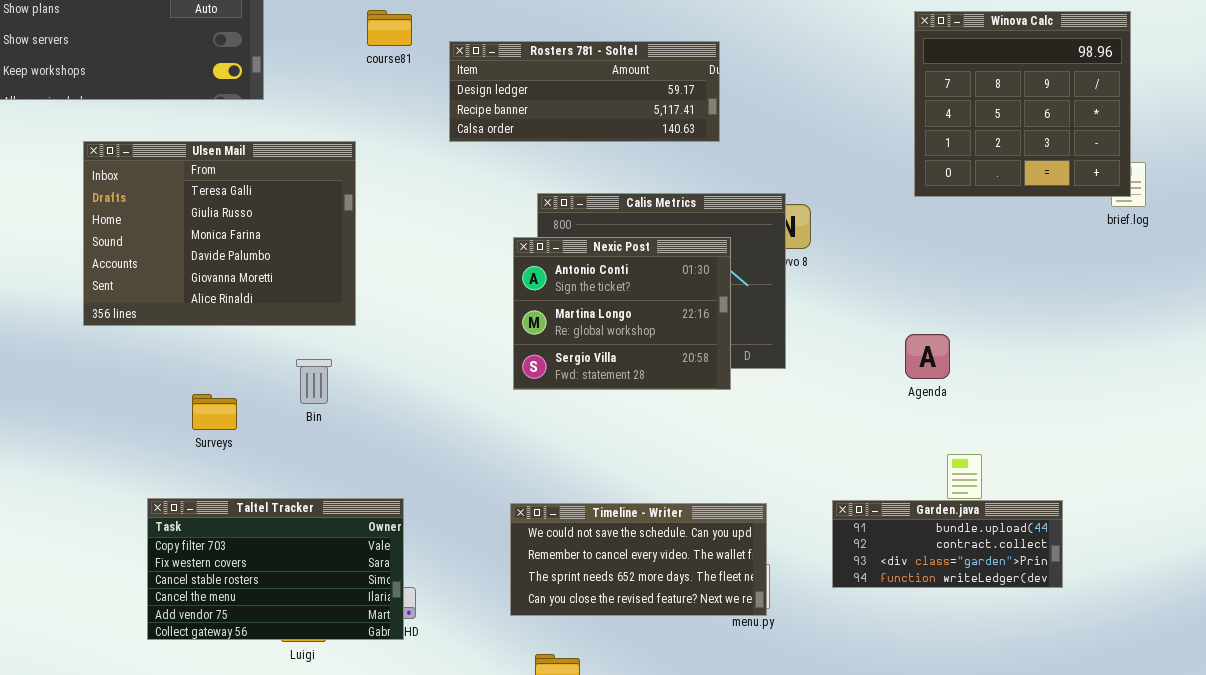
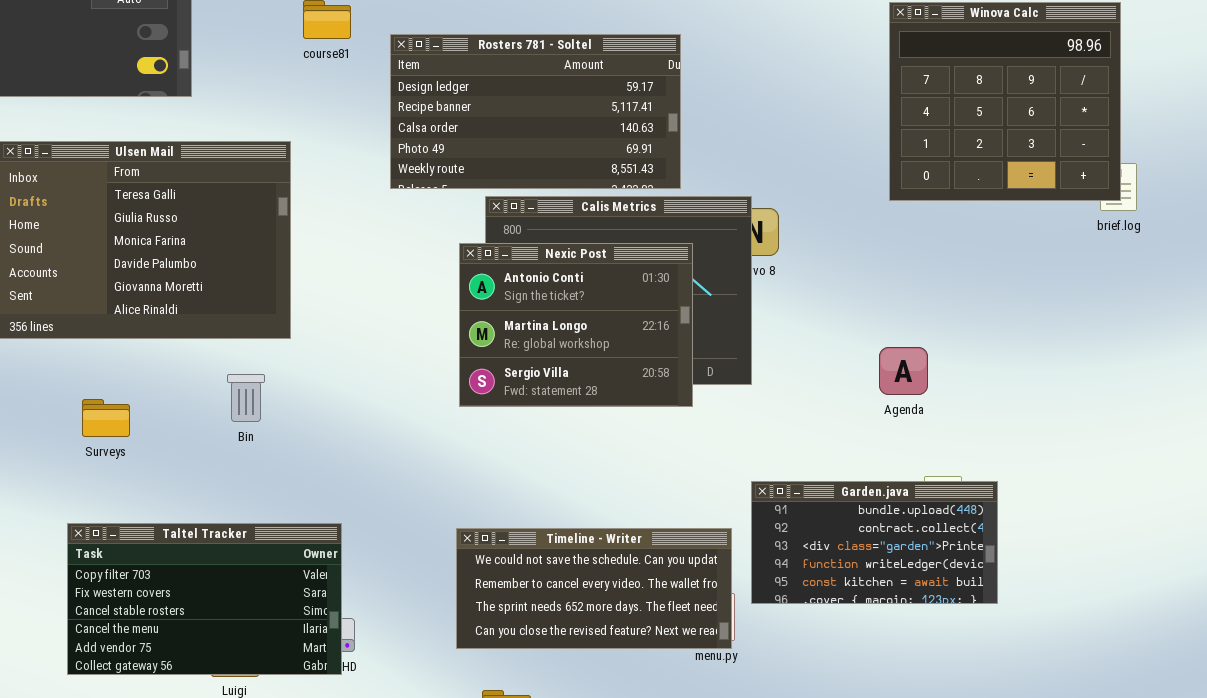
Rosters 781 - Soltel: [449,41,720,142] -> [390,34,681,189], resized
Surveys: [192,394,237,430] -> [82,399,130,437], moved
Garden.java: [832,500,1063,588] -> [751,481,998,604], moved, resized

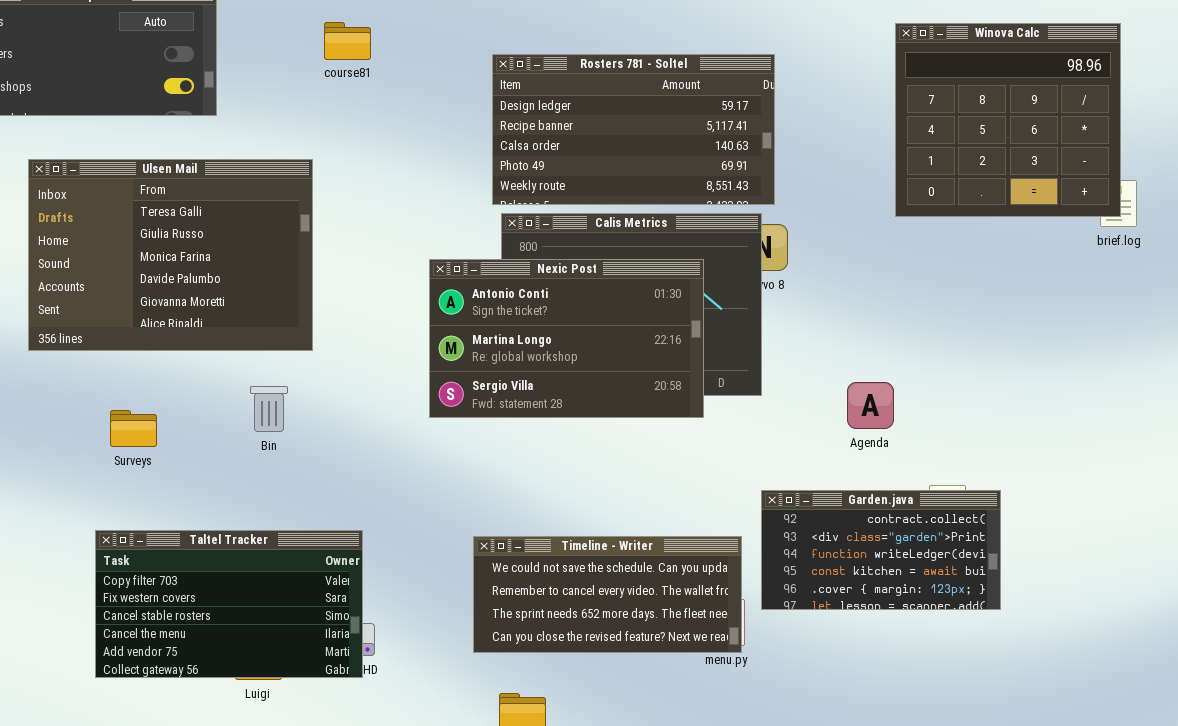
Rosters 781 - Soltel: [390,34,681,189] -> [492,54,775,205], moved
Nexic Post: [459,243,693,407] -> [429,259,704,418], resized
Agenda: [879,347,928,395] -> [847,382,894,429], moved
Garden.java: [751,481,998,604] -> [761,490,1001,610], scrolled down 1 row

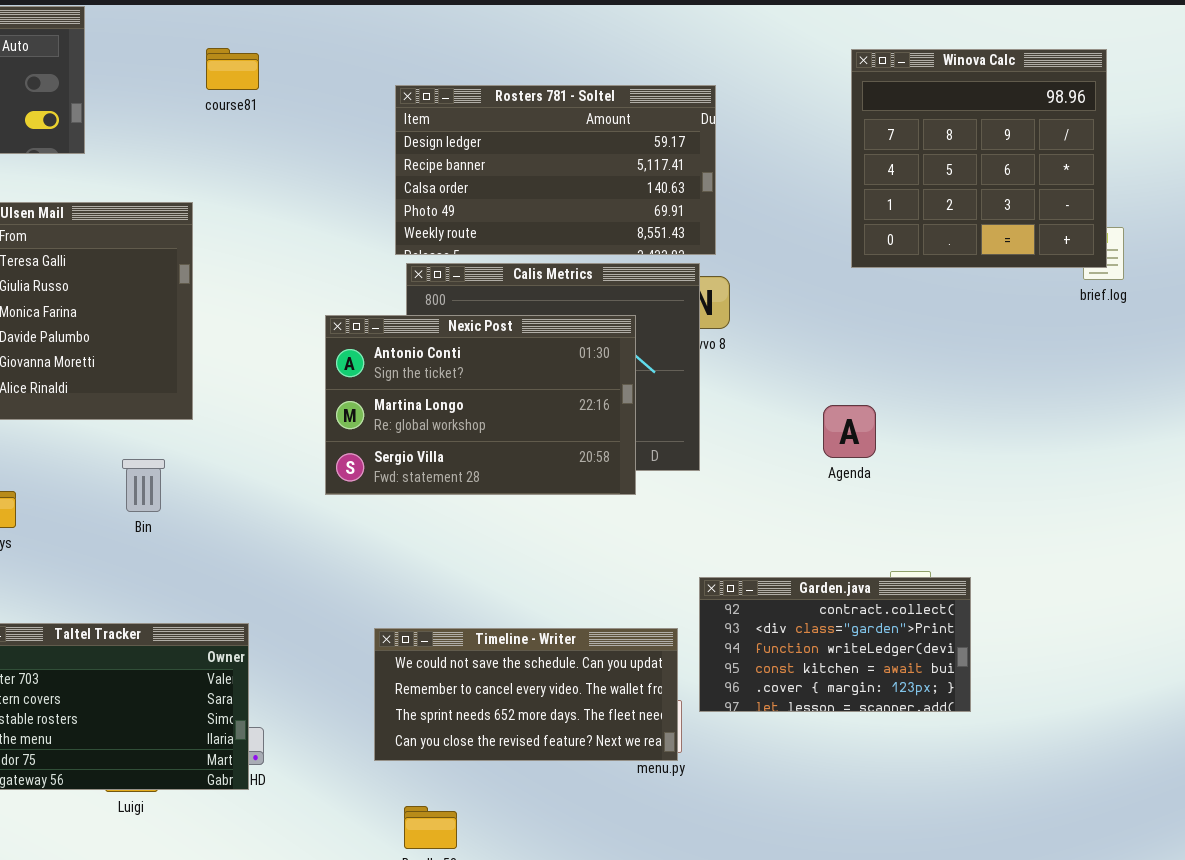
Agenda: [847,382,894,429] -> [823,405,876,458], moved

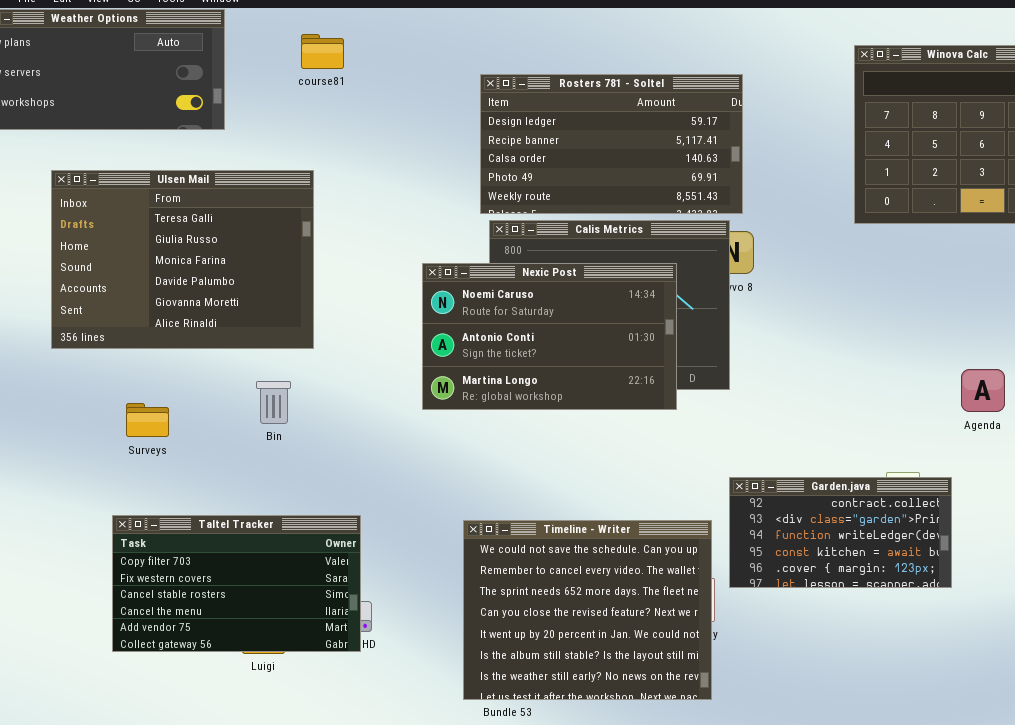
course81: [206,48,259,90] -> [301,34,344,69], moved
Nexic Post: [325,315,636,495] -> [422,263,677,410], scrolled up 1 row
Agenda: [823,405,876,458] -> [961,369,1005,412], moved
Timeline - Writer: [374,628,678,761] -> [463,520,712,700], resized

